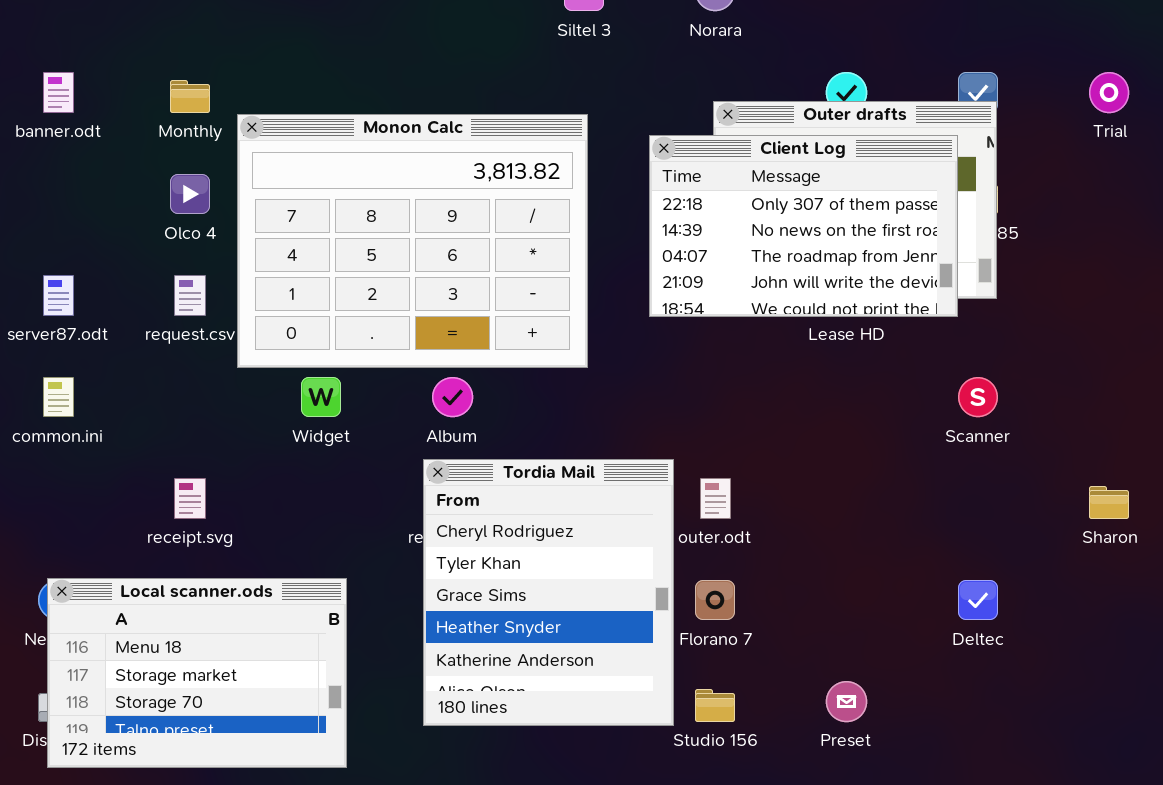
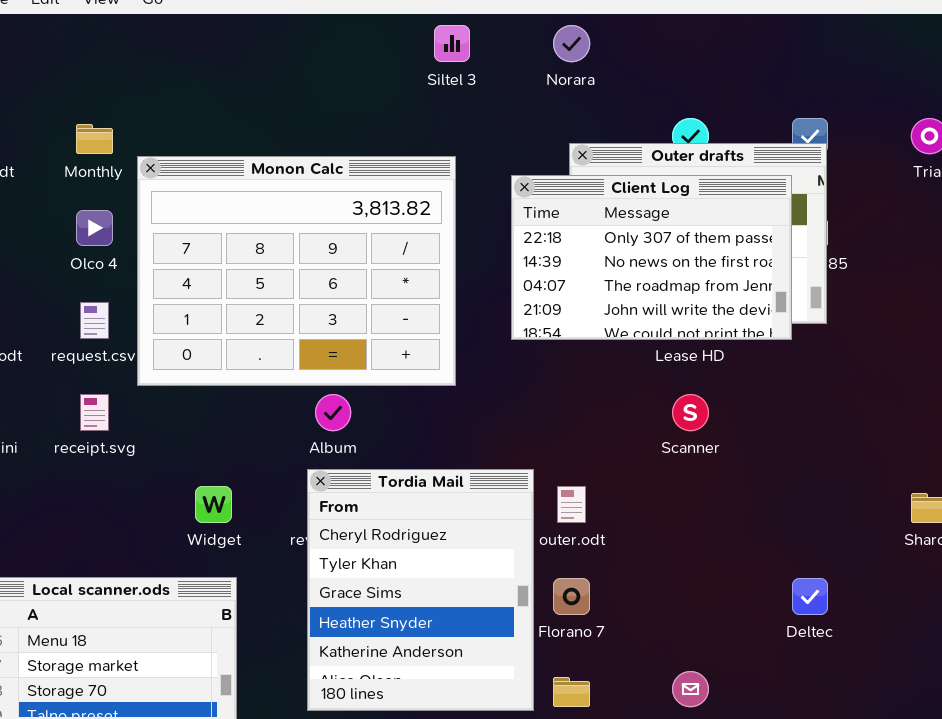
Widget: [301,377,341,417] -> [195,486,232,523], moved
Scanner: [958,377,998,417] -> [672,394,709,431], moved
receipt.svg: [174,478,206,519] -> [80,394,109,431], moved

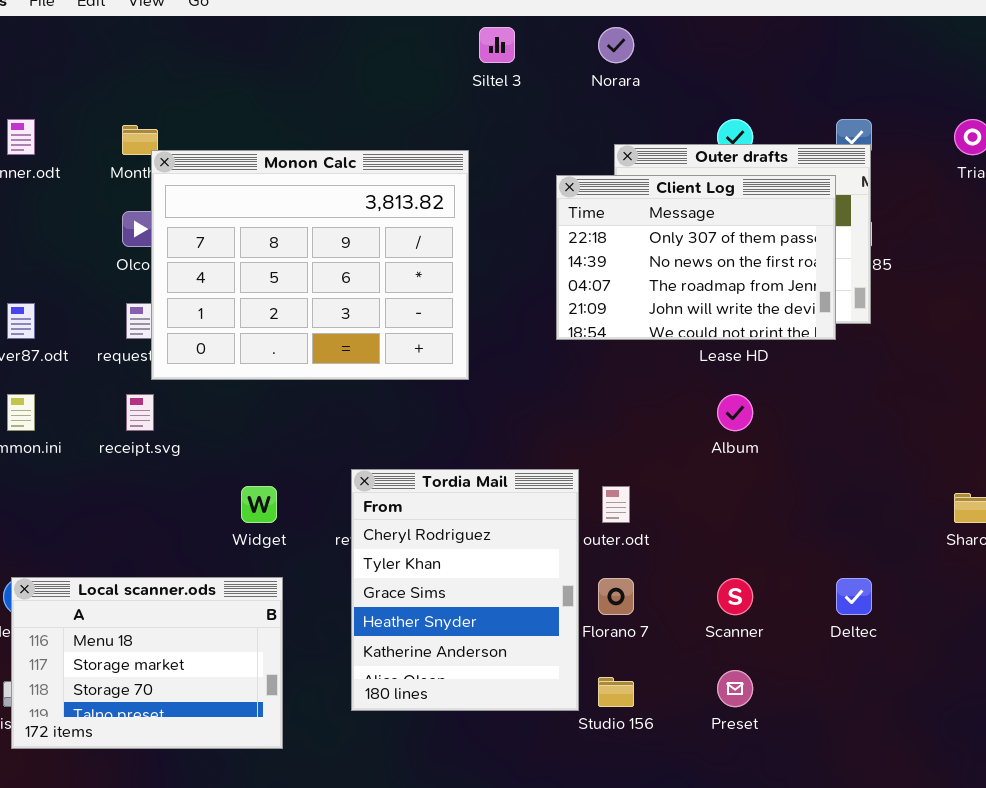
Monon Calc: [137,156,456,386] -> [151,150,469,380], moved
Album: [315,394,351,431] -> [717,394,753,431], moved
Scanner: [672,394,709,431] -> [717,578,753,615], moved

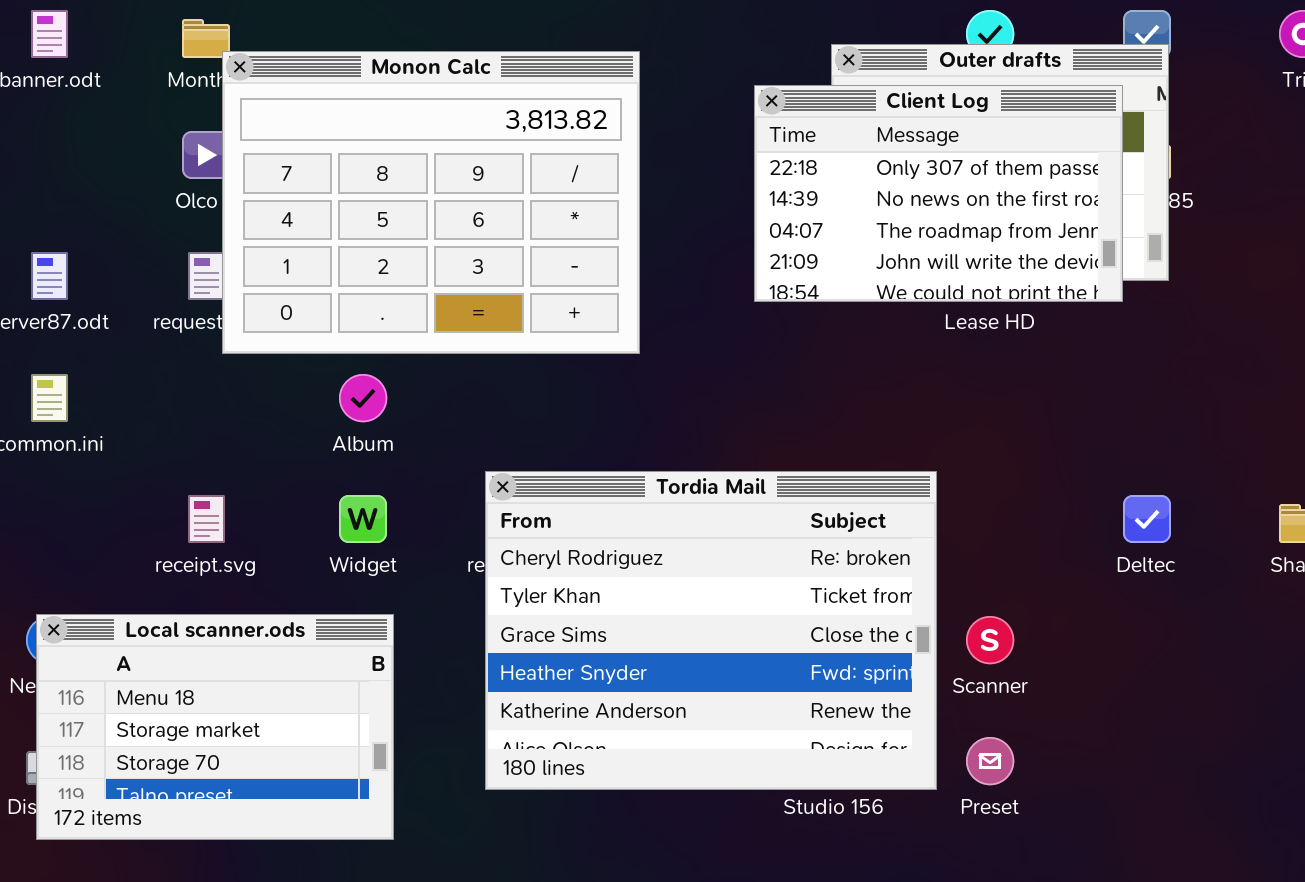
receipt.svg: [126,394,154,431] -> [188,495,225,543], moved
Album: [717,394,753,431] -> [339,374,387,422], moved
Tordia Mail: [351,469,579,711] -> [485,471,937,790], resized
Deltec: [836,578,872,615] -> [1123,495,1171,543], moved

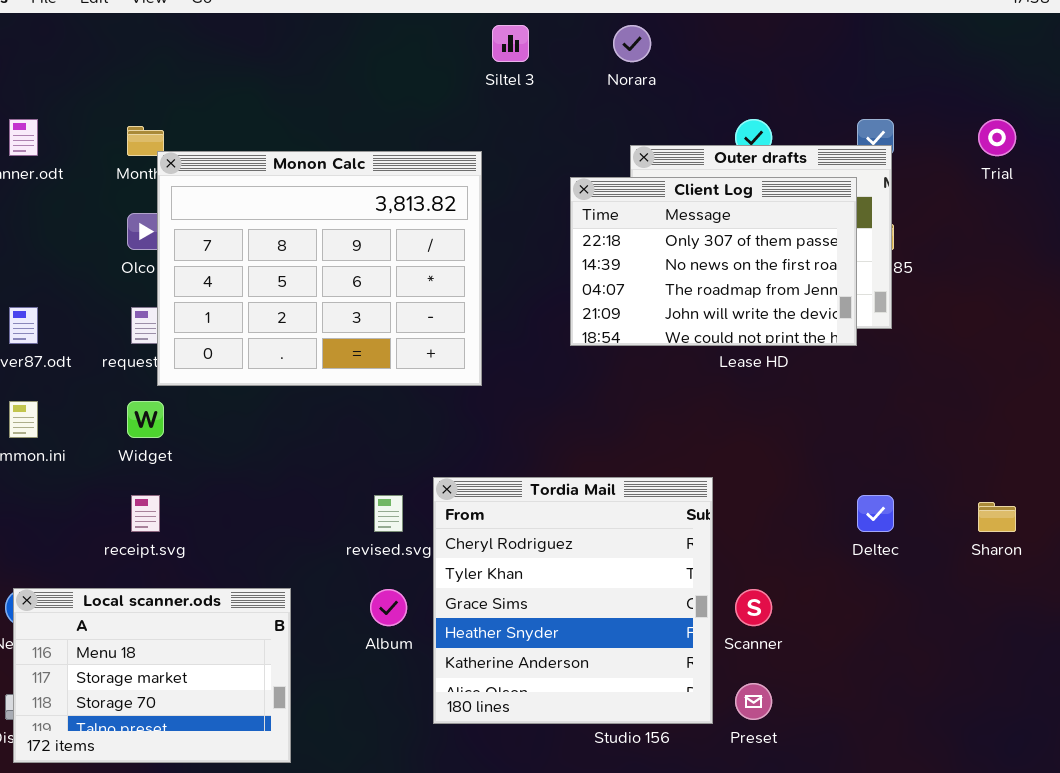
Album: [339,374,387,422] -> [370,589,407,626], moved
Tordia Mail: [485,471,937,790] -> [433,477,713,724], resized
Widget: [339,495,387,543] -> [127,401,164,438], moved

